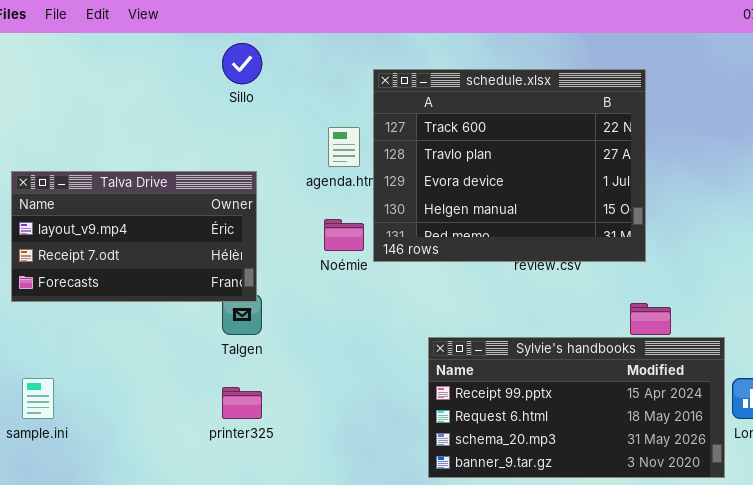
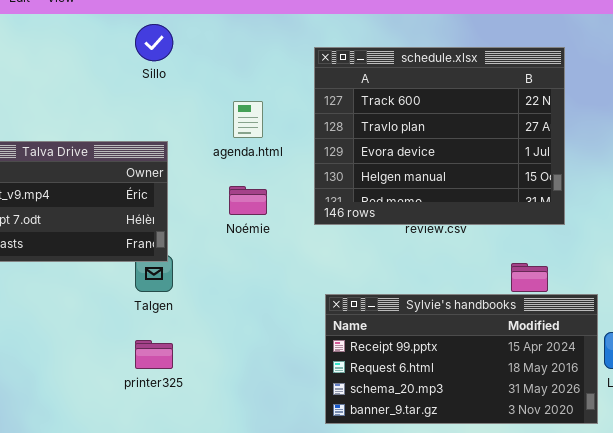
schedule.xlsx: [373,69,646,262] -> [314,47,565,225], moved

